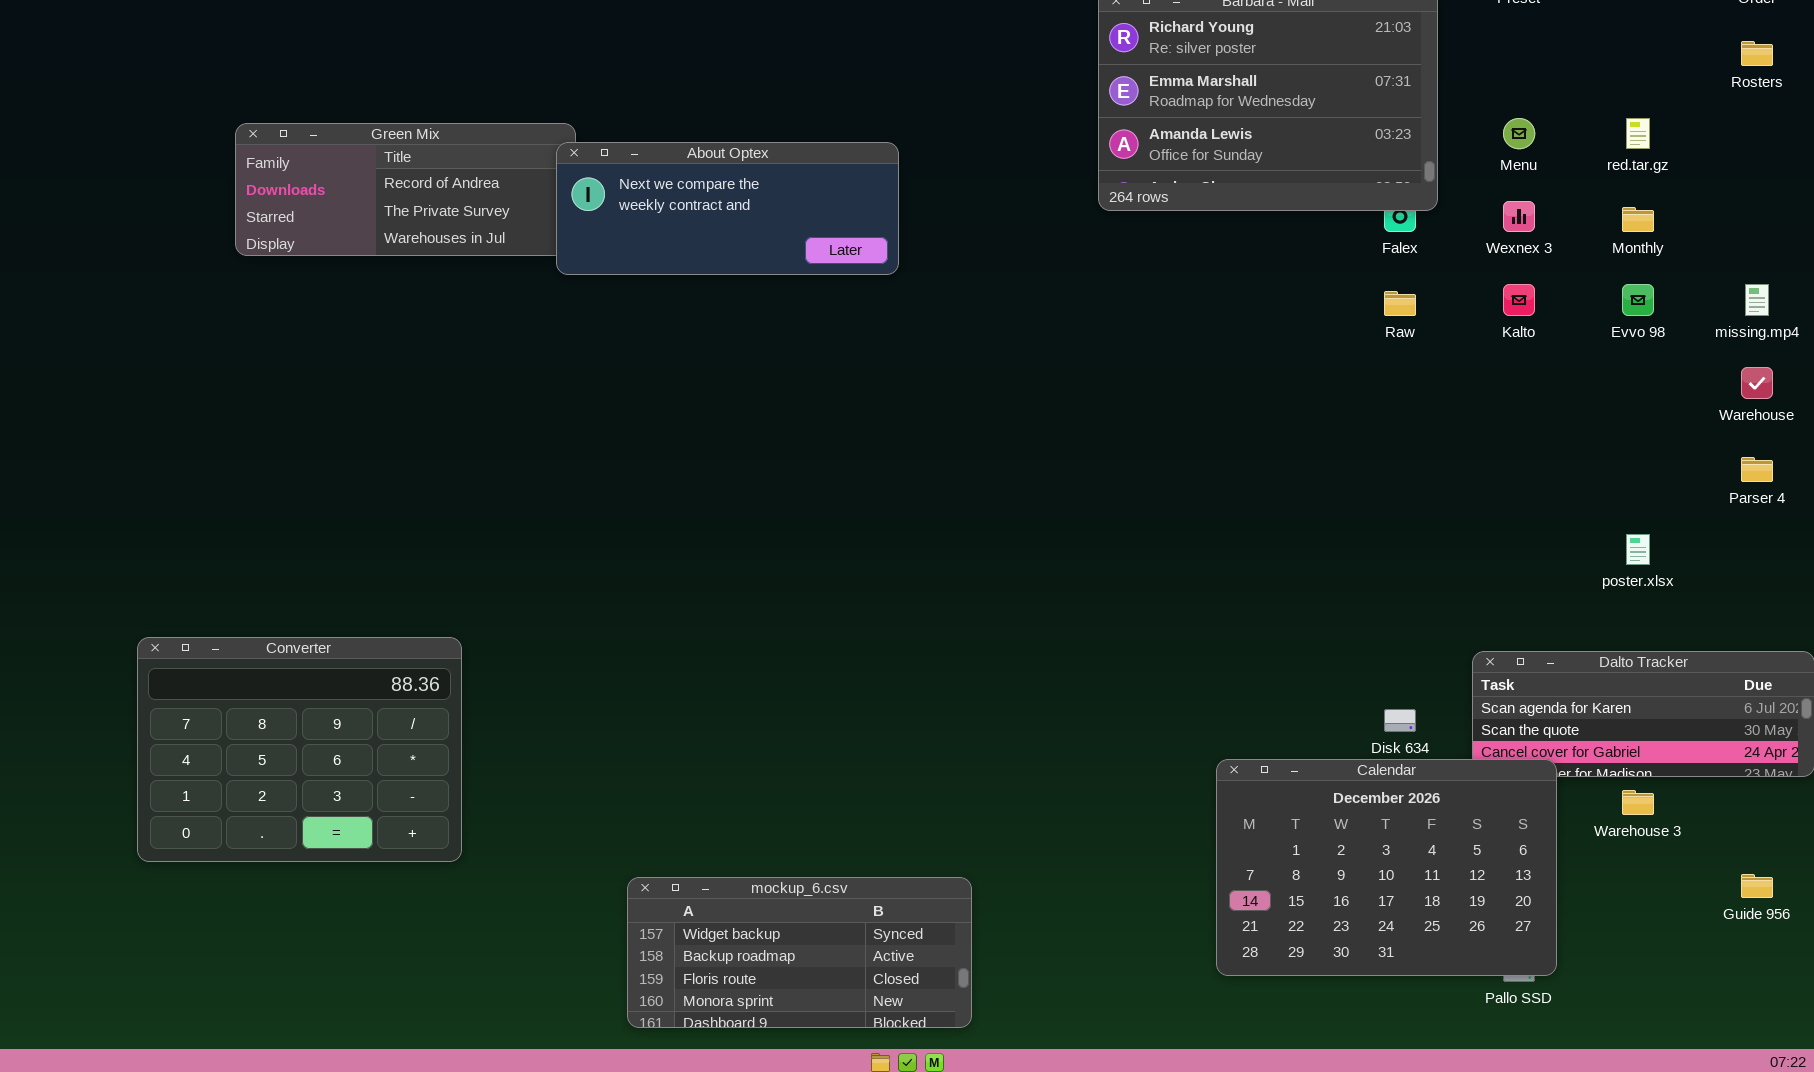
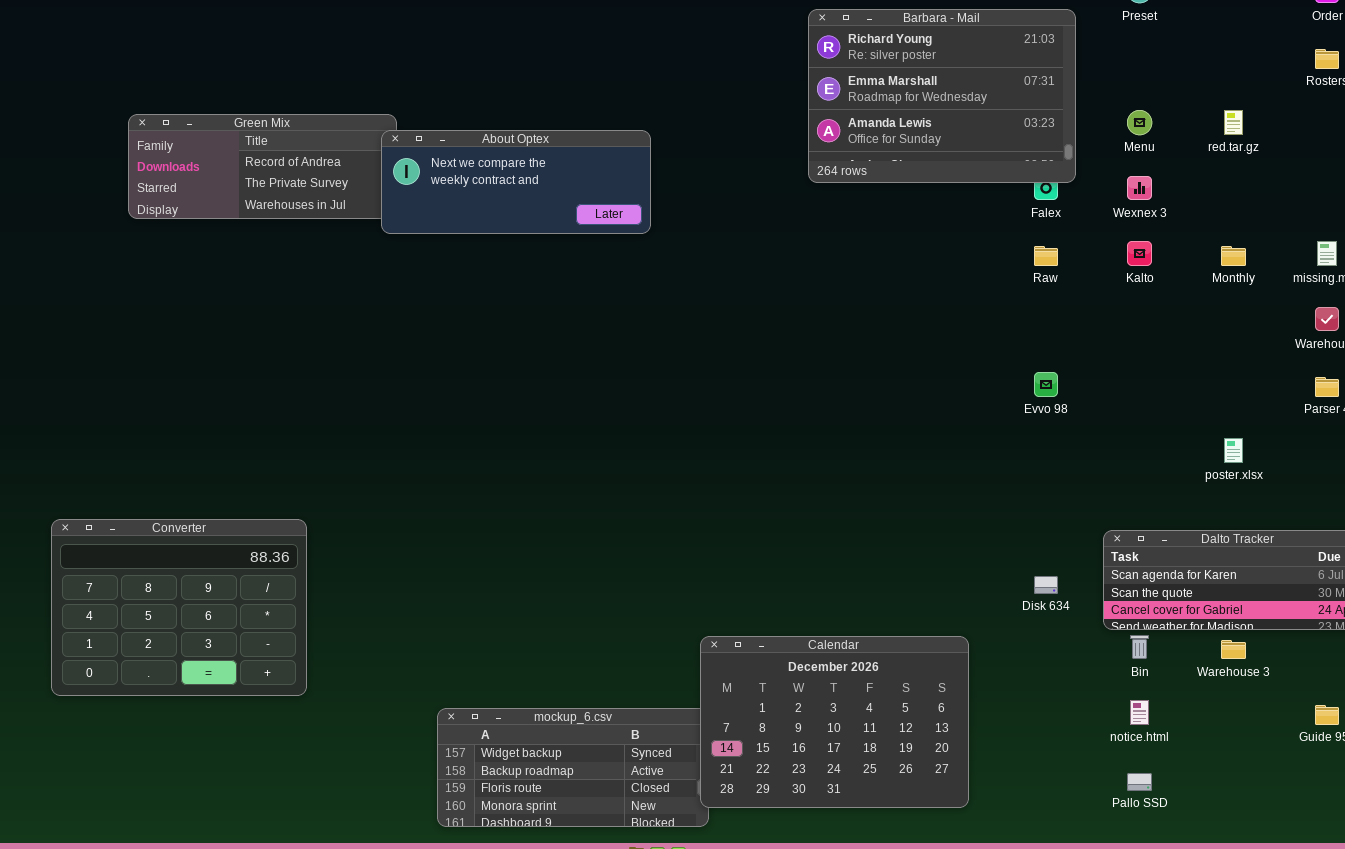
Monthly: [1622,207,1654,232] -> [1221,246,1246,266], moved
Evvo 98: [1622,284,1654,316] -> [1034,372,1058,397], moved
Calendar: [1216,759,1557,976] -> [700,636,969,808], moved

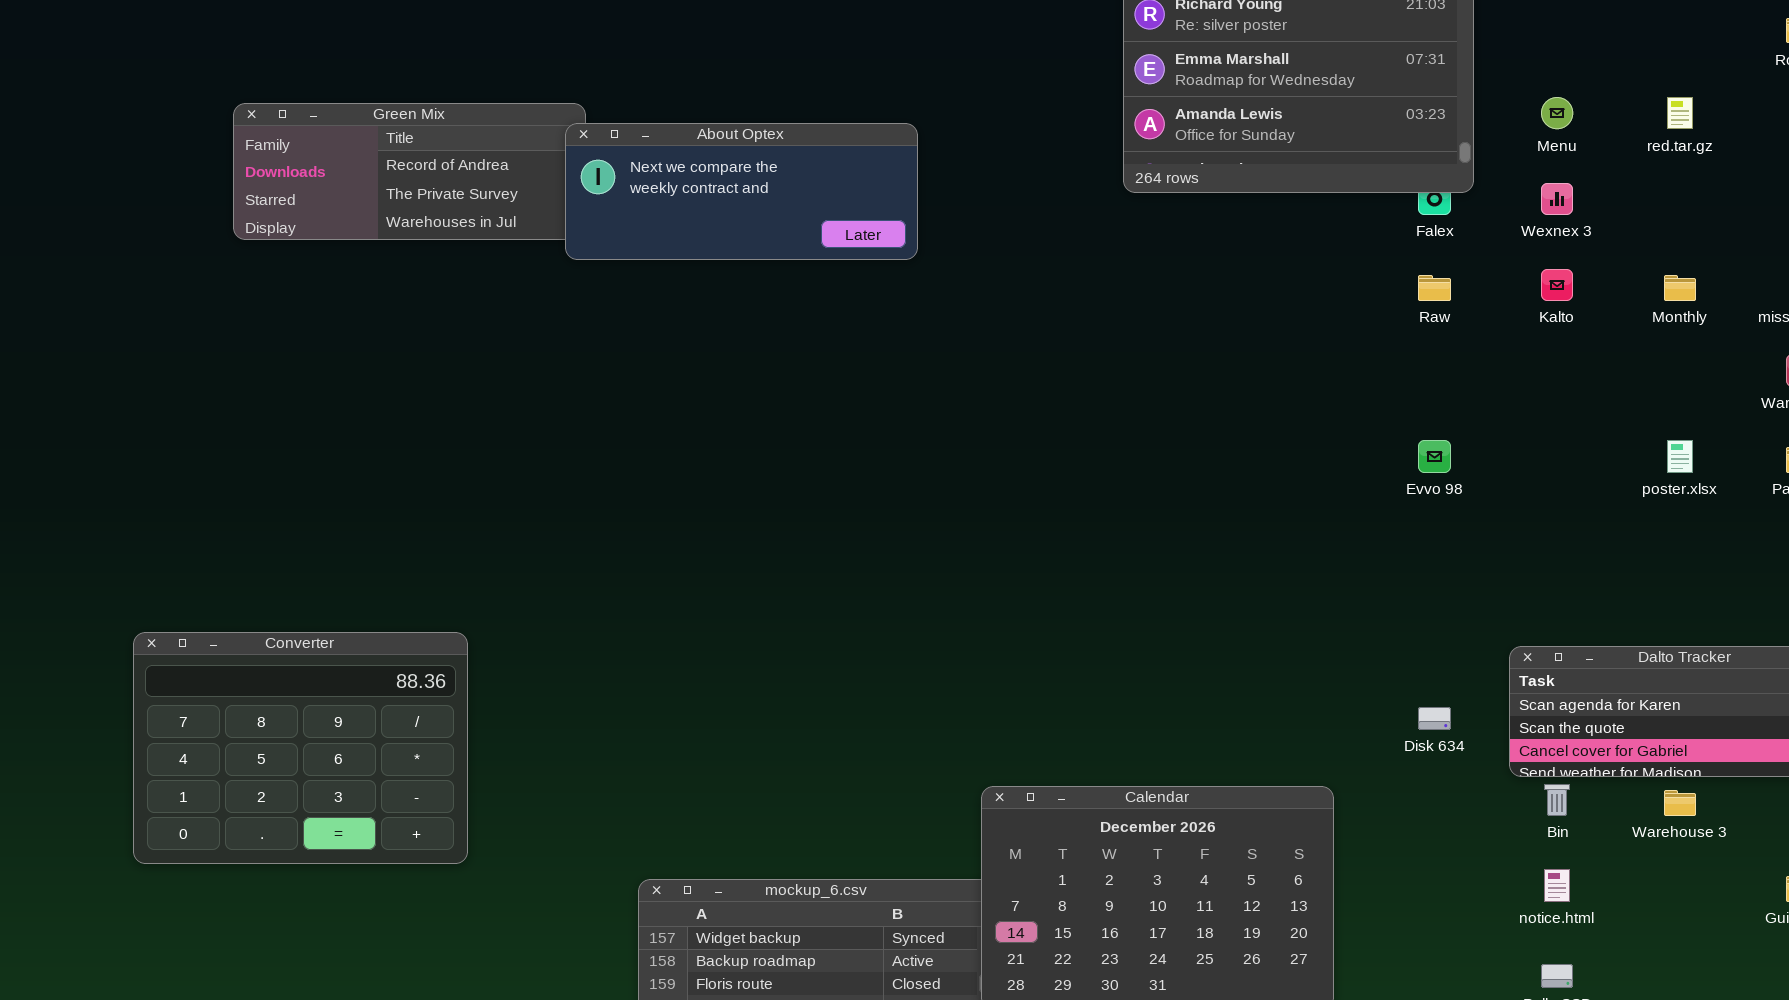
poster.xlsx: [1224,438,1243,463] -> [1667,440,1693,473], moved

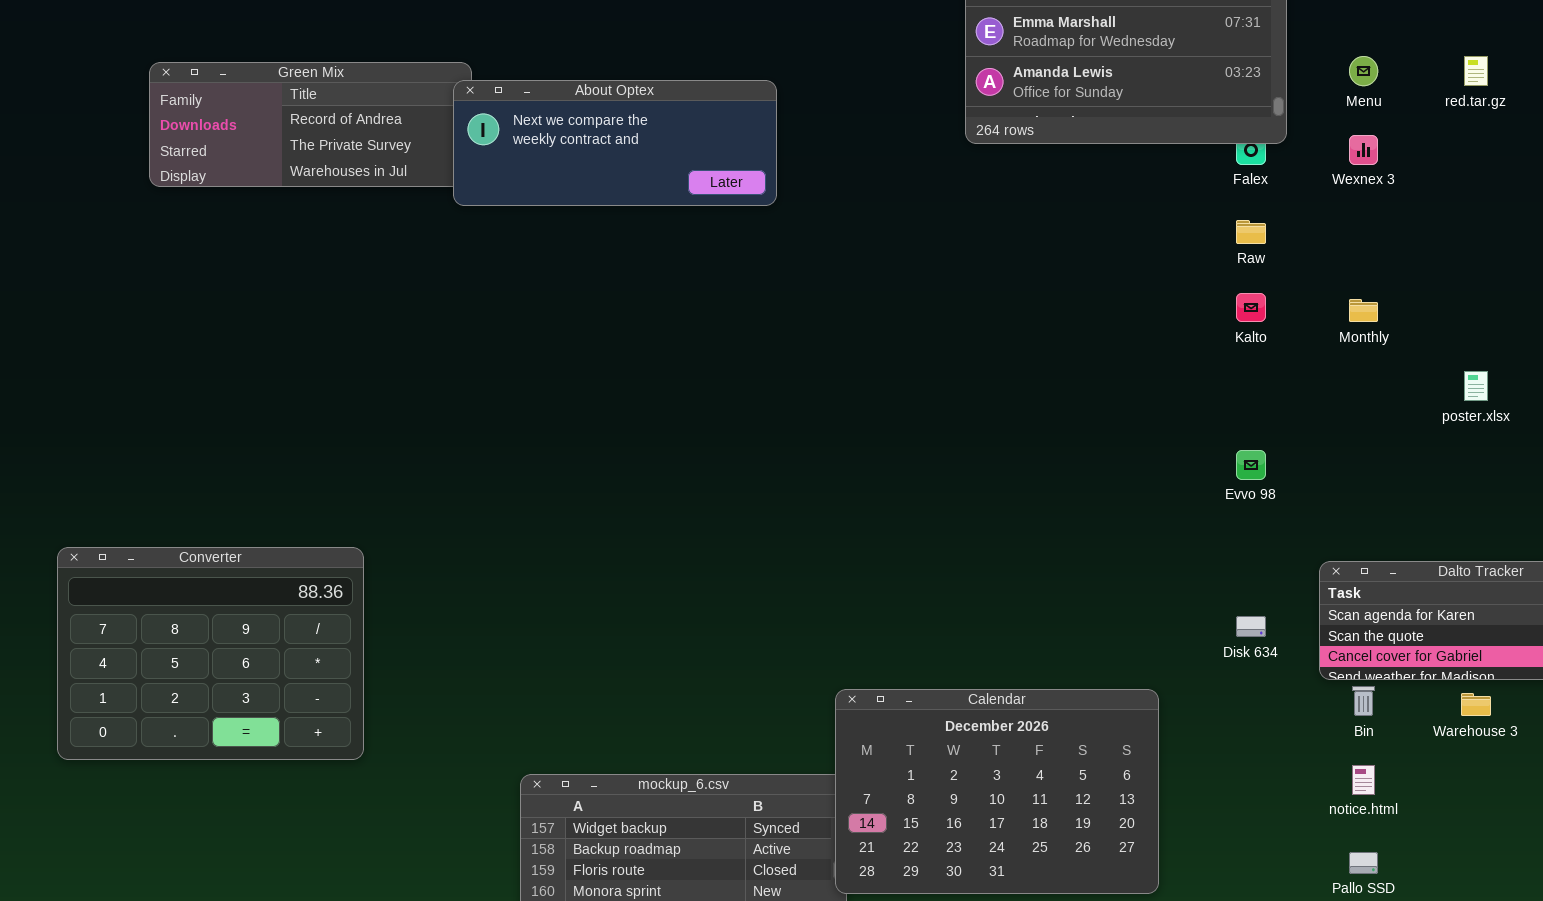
Kalto: [1541,269,1573,301] -> [1236,293,1266,322], moved
Monthly: [1664,275,1696,301] -> [1349,299,1378,322], moved
Evvo 98: [1418,440,1451,473] -> [1236,450,1266,480], moved

